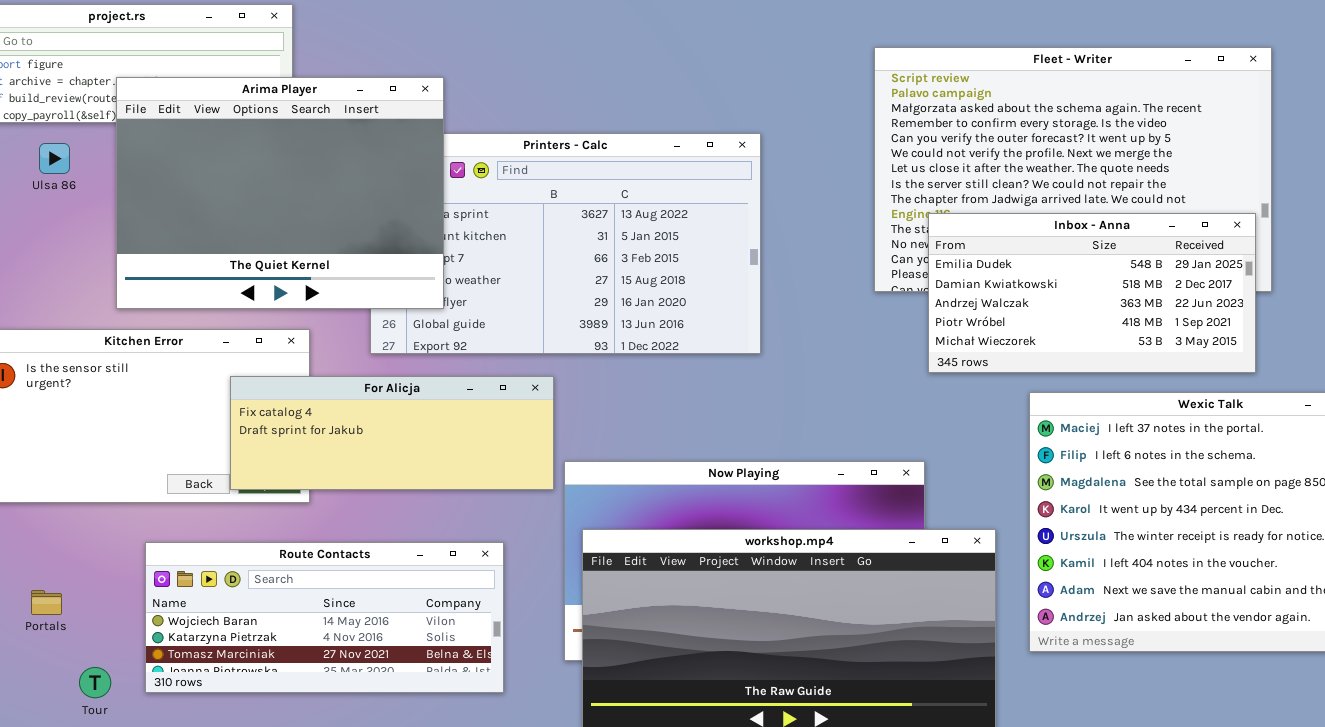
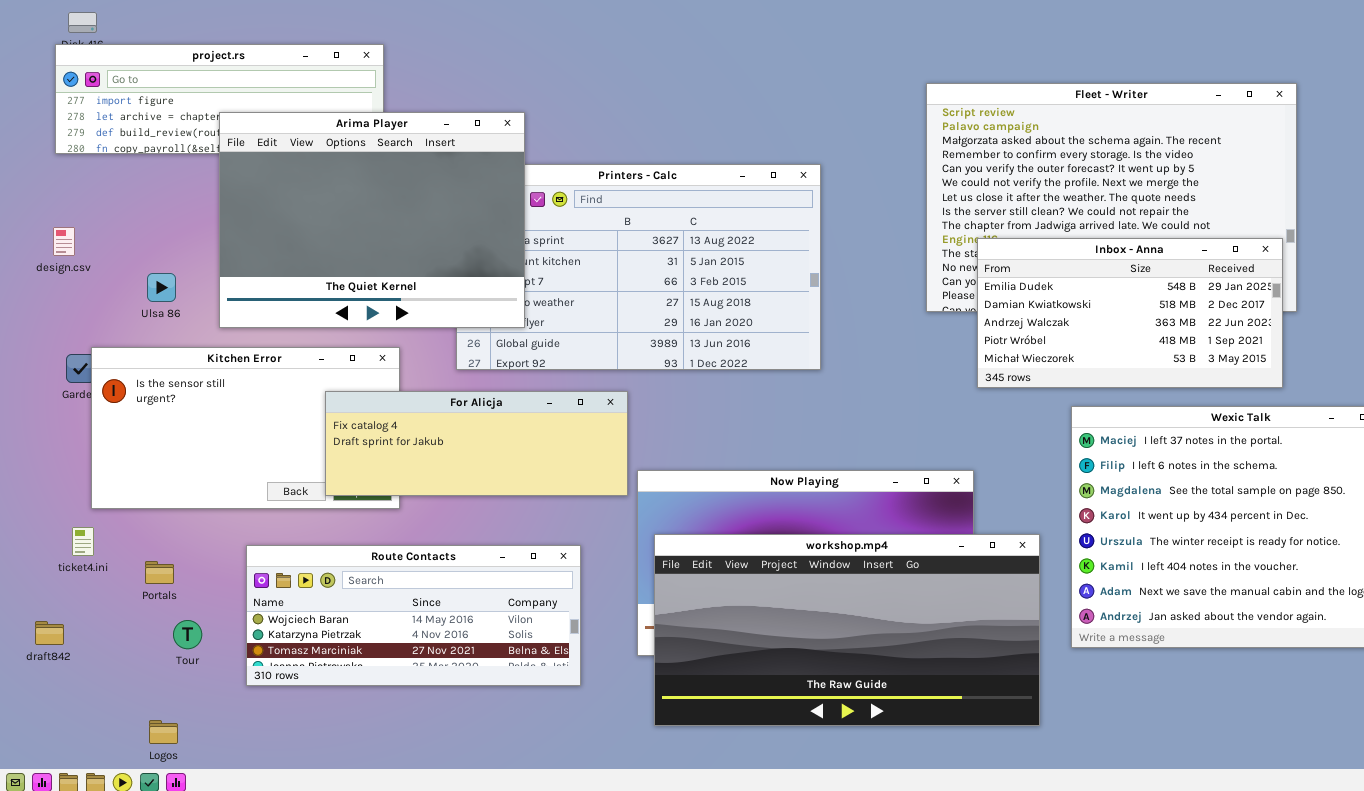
Ulsa 86: [39,143,70,174] -> [147,273,176,302], moved
Portals: [31,590,62,615] -> [145,561,174,584], moved
Tour: [79,667,111,698] -> [173,620,202,649], moved

